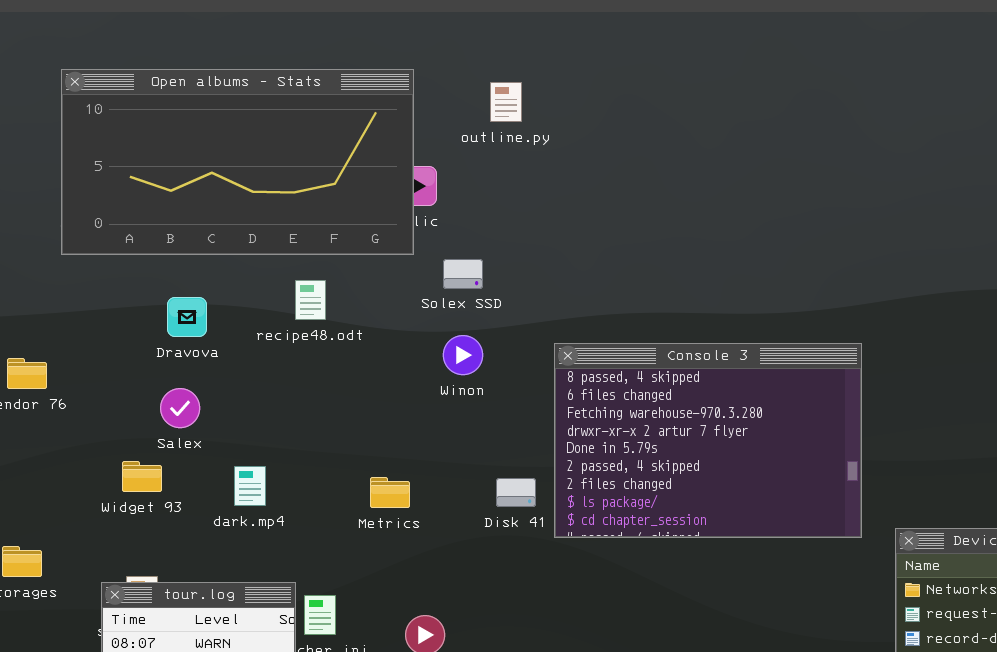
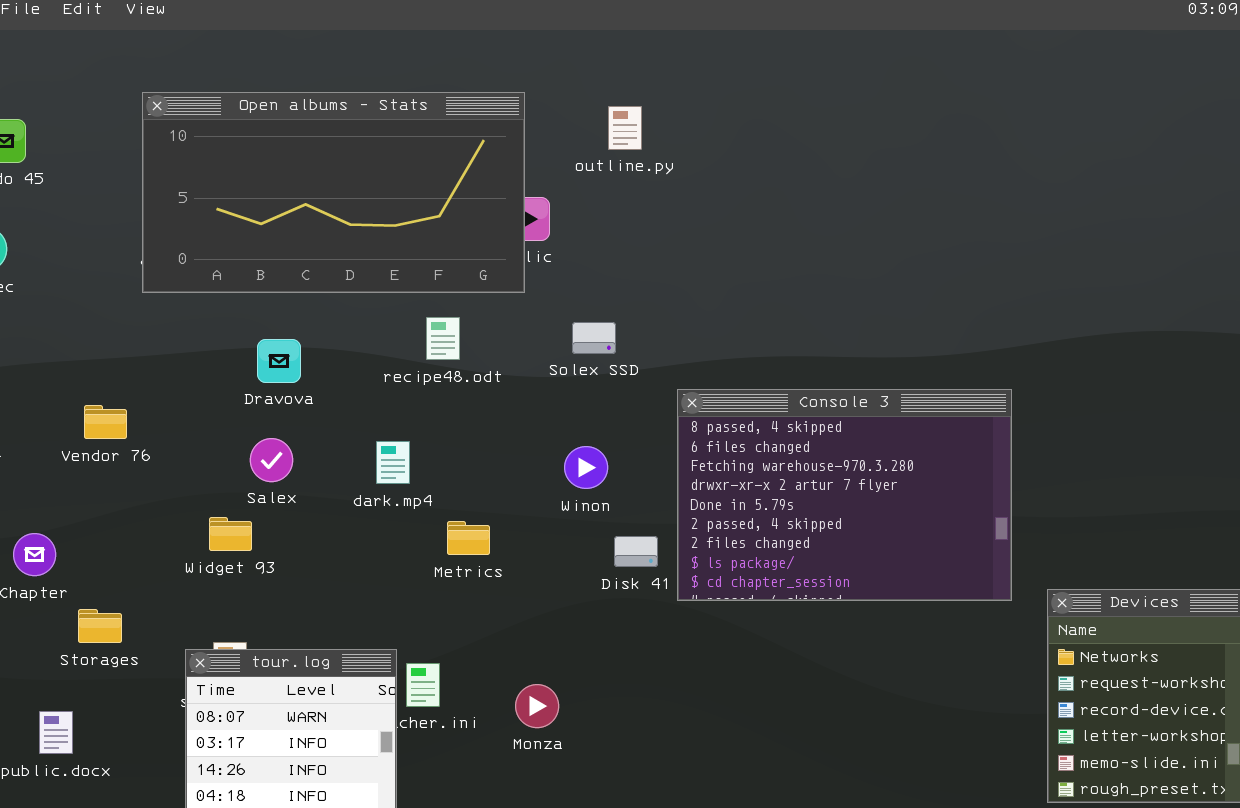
Solex SSD: [443,259,483,289] -> [572,322,616,354], moved
recipe48.odt: [295,280,326,320] -> [426,317,460,360], moved
Winon: [443,335,483,375] -> [564,446,608,489], moved
dark.mp4: [234,466,266,506] -> [376,441,410,484], moved
Metrics: [370,477,410,508] -> [447,521,490,555], moved

